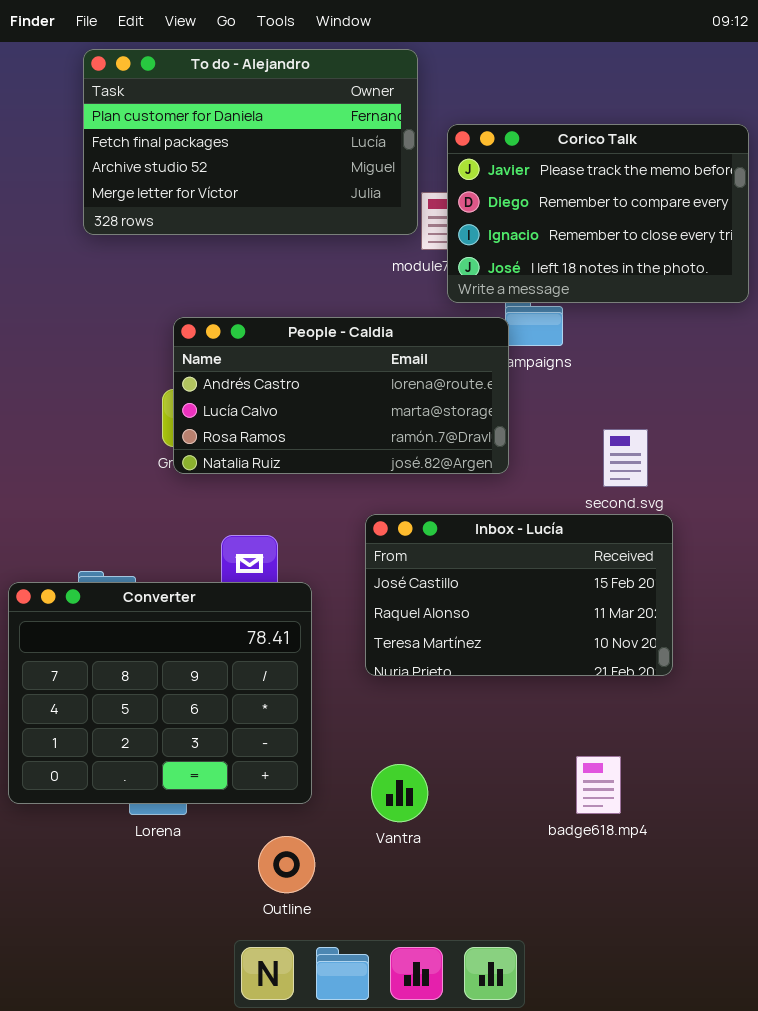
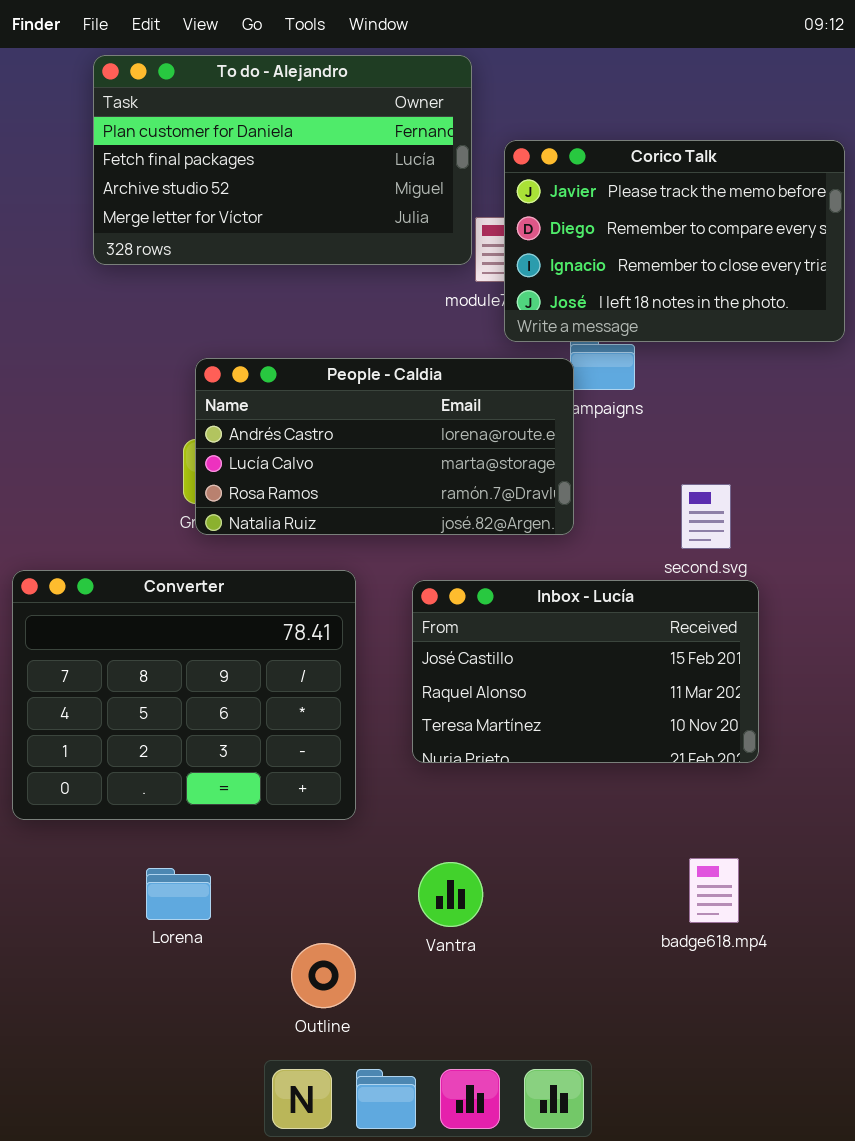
Converter: [8,582,312,804] -> [12,570,356,820], moved
badge618.mp4: [576,756,621,814] -> [689,858,739,923], moved

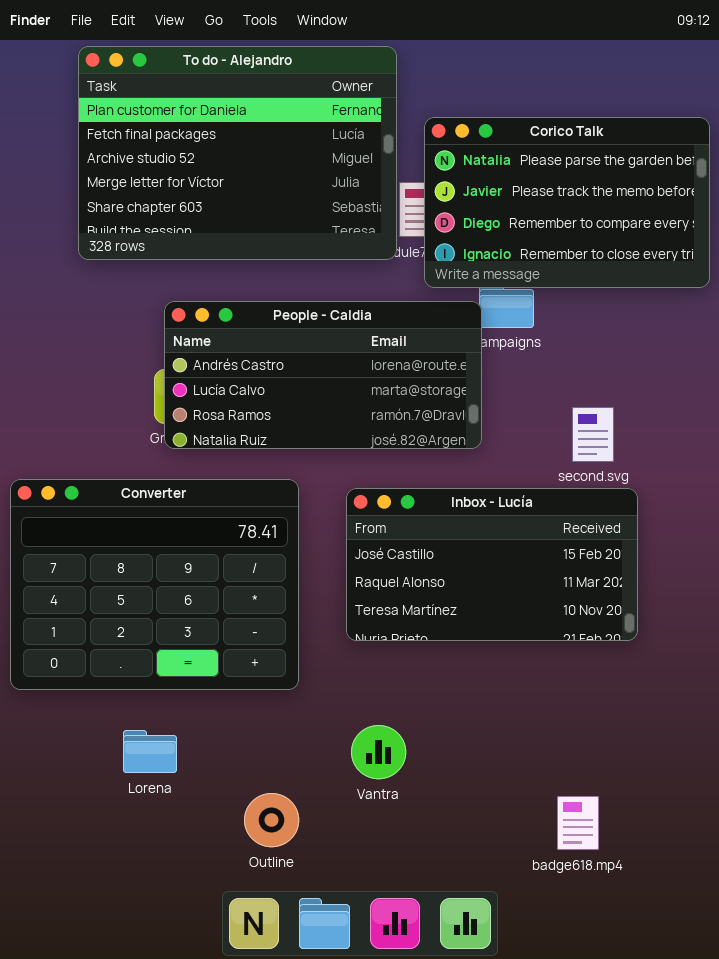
To do - Alejandro: [93,55,472,265] -> [78,46,397,260], resized
Corico Talk: [504,140,845,342] -> [424,117,710,288], scrolled up 1 row
badge618.mp4: [689,858,739,923] -> [557,796,599,850], moved

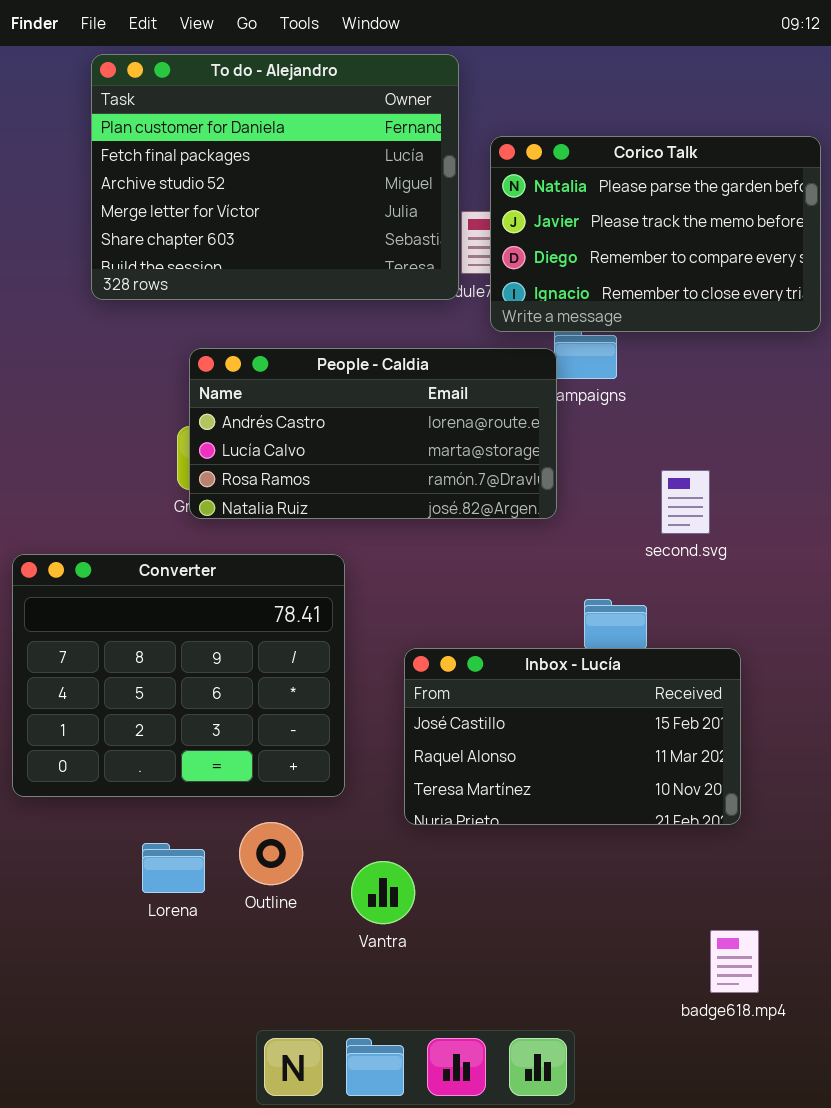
Inbox - Lucía: [346,488,638,641] -> [404,648,741,825], moved
Vantra: [351,725,406,779] -> [351,861,415,924], moved
Outline: [244,793,299,847] -> [239,822,303,885], moved
badge618.mp4: [557,796,599,850] -> [710,930,759,993], moved

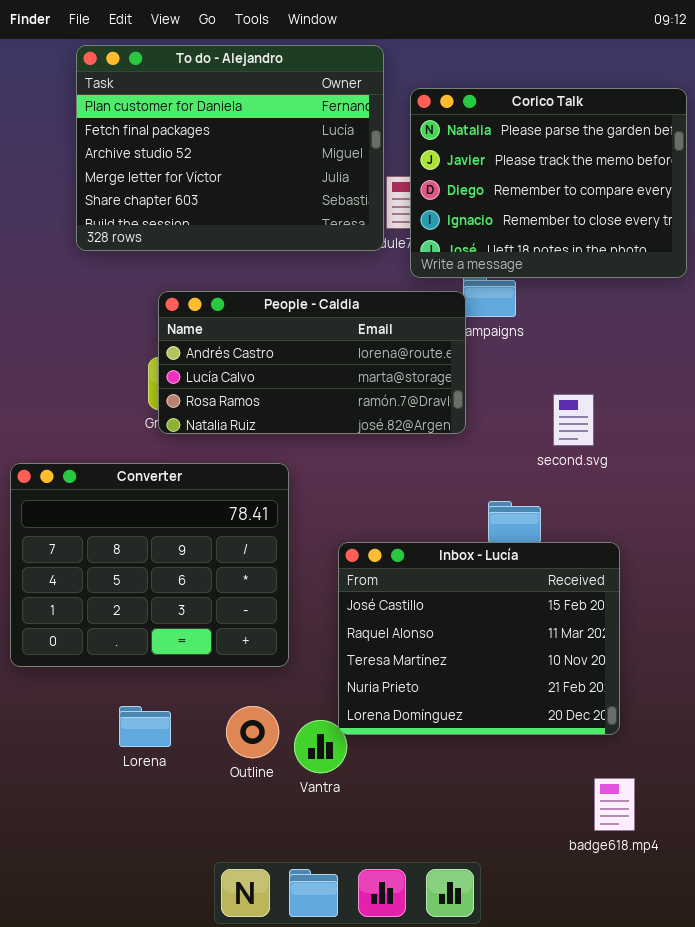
Corico Talk: [490,136,821,332] -> [410,88,687,278], resized
Inbox - Lucía: [404,648,741,825] -> [338,542,620,735], resized
Outline: [239,822,303,885] -> [226,706,279,758], moved

